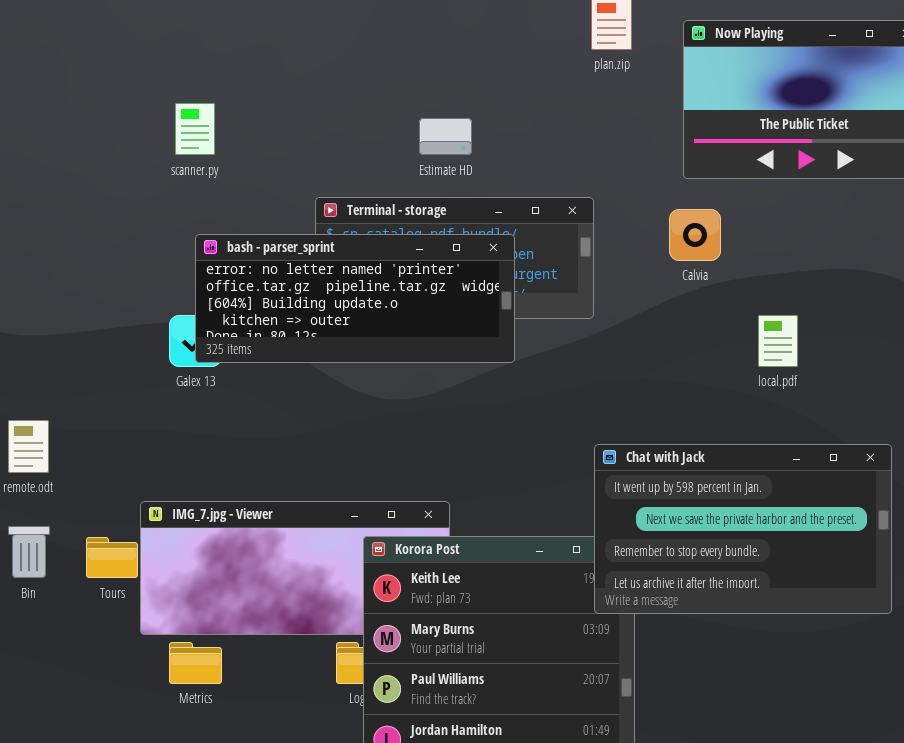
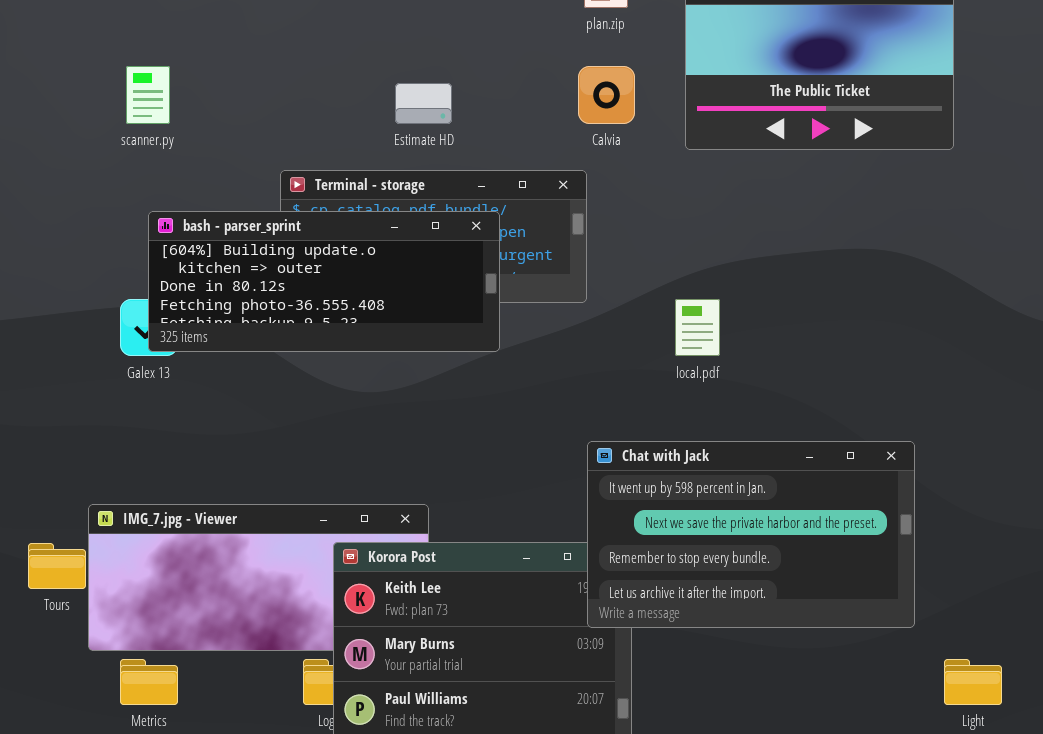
Calvia: [669,209,721,261] -> [578,66,635,124], moved
bash - parser_sprint: [195,234,515,363] -> [148,211,500,352], scrolled down 2 rows
local.pdf: [758,315,798,367] -> [675,299,720,356], moved

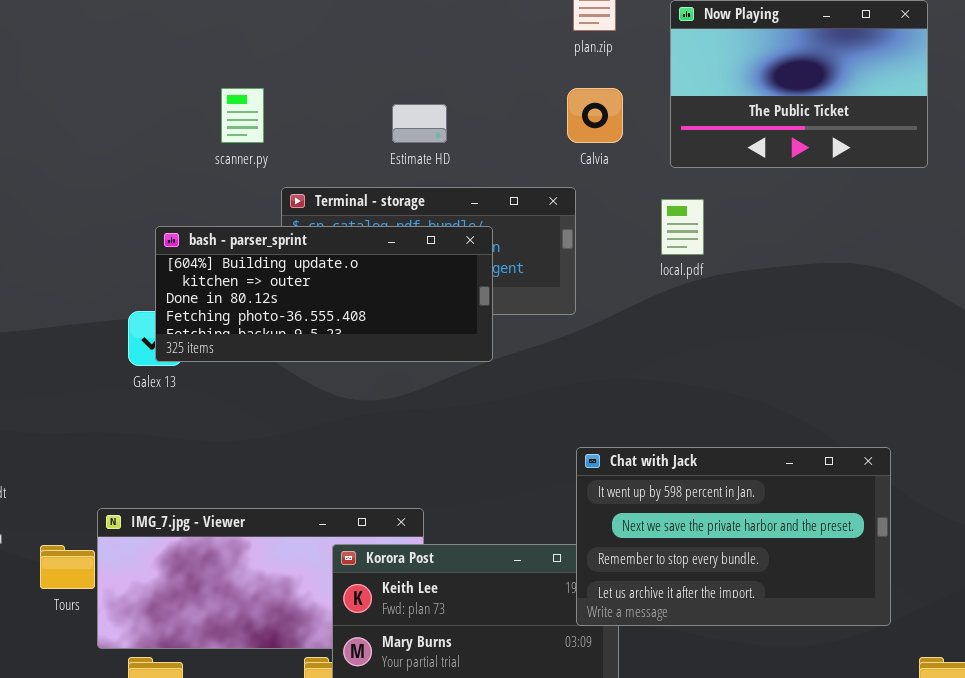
scanner.py: [126,66,170,124] -> [221,88,264,143], moved
local.pdf: [675,299,720,356] -> [661,199,704,255], moved

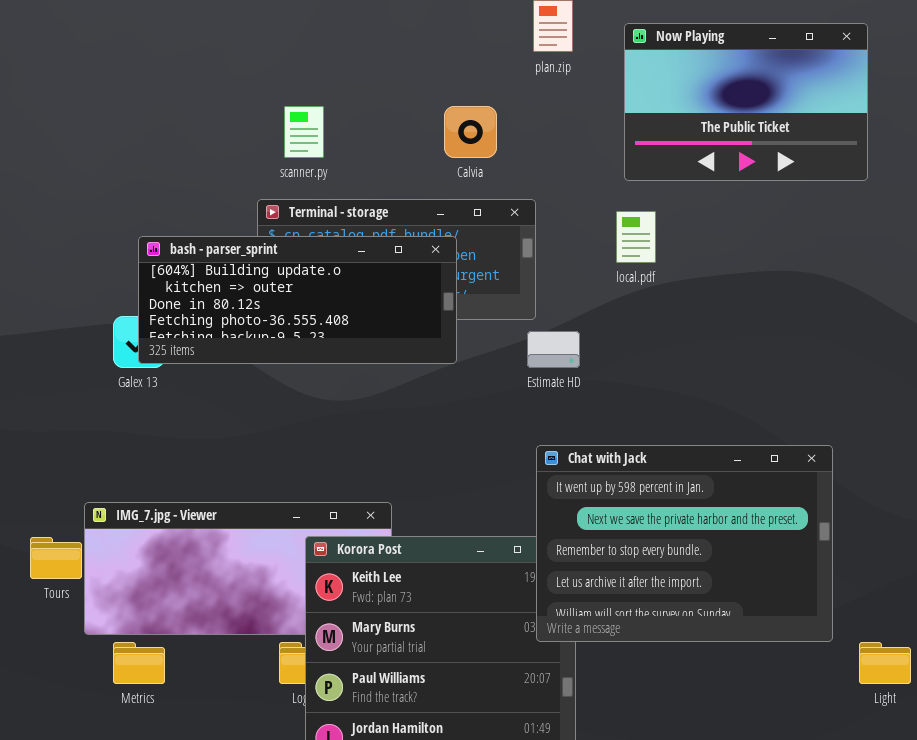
scanner.py: [221,88,264,143] -> [284,106,324,158], moved
Calvia: [567,88,623,143] -> [444,106,497,158], moved
Estimate HD: [392,104,447,143] -> [527,331,580,368], moved
Chat with Jack: [576,447,891,626] -> [536,445,833,642], resized

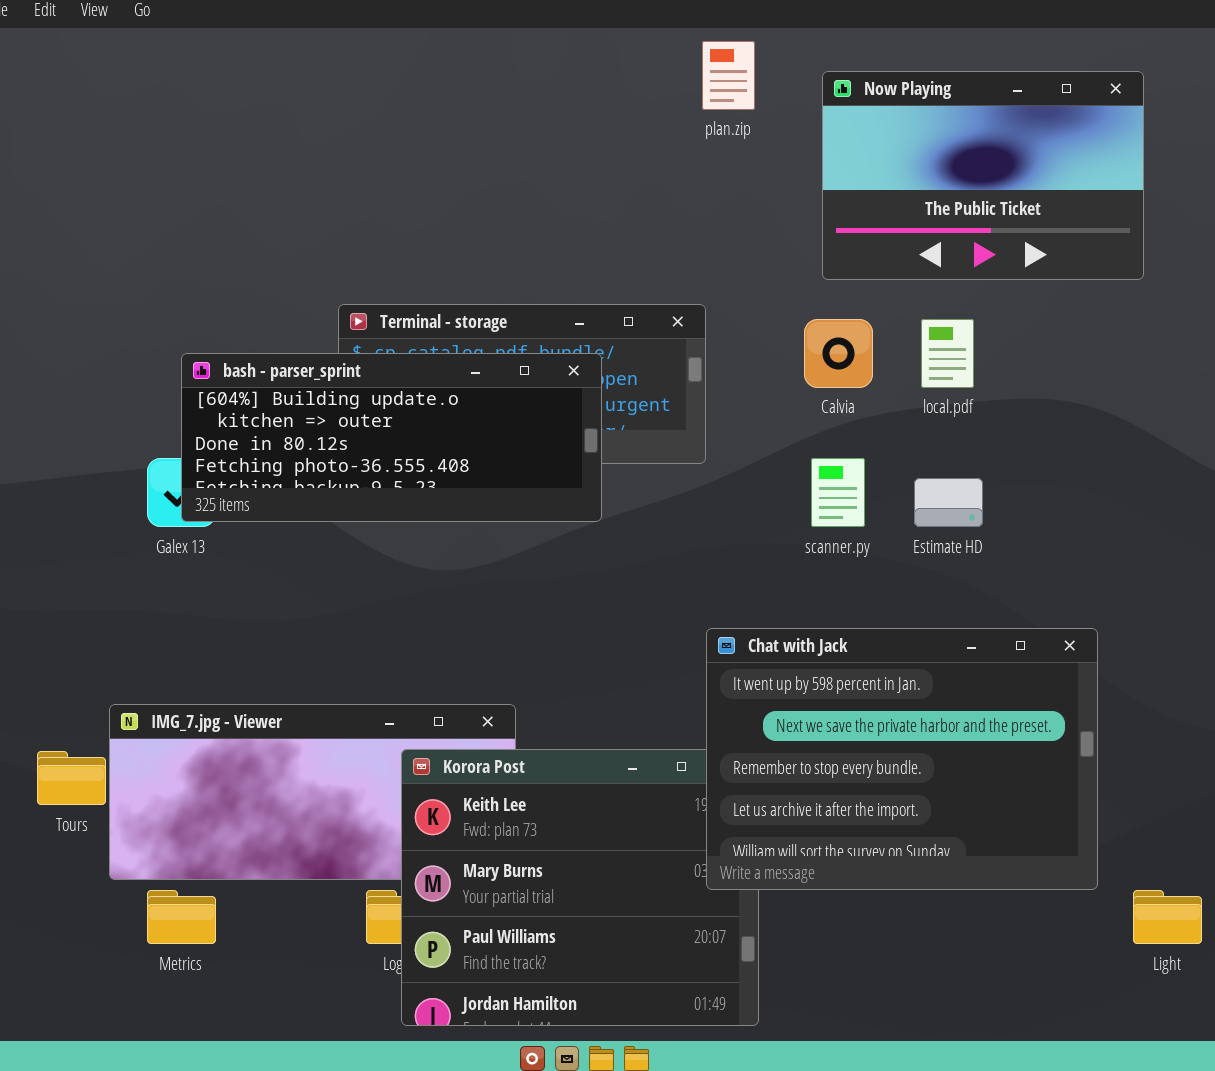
scanner.py: [284,106,324,158] -> [811,458,865,527], moved
Calvia: [444,106,497,158] -> [804,319,873,388], moved
local.pdf: [616,211,656,263] -> [921,319,974,388], moved
Estimate HD: [527,331,580,368] -> [914,478,983,527], moved

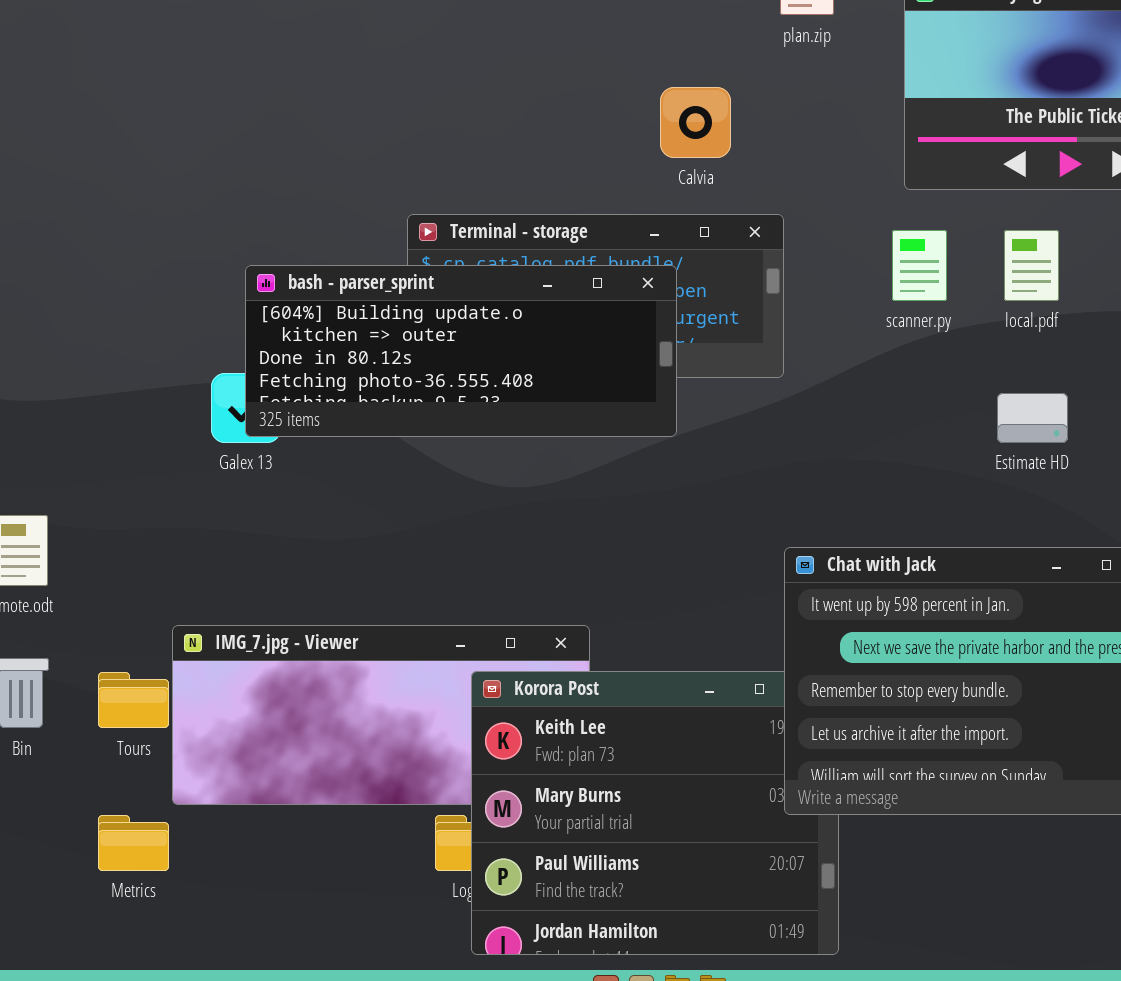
Calvia: [804,319,873,388] -> [660,87,731,158], moved
scanner.py: [811,458,865,527] -> [892,230,947,301], moved
Metrics: [147,890,216,944] -> [98,815,169,871], moved

